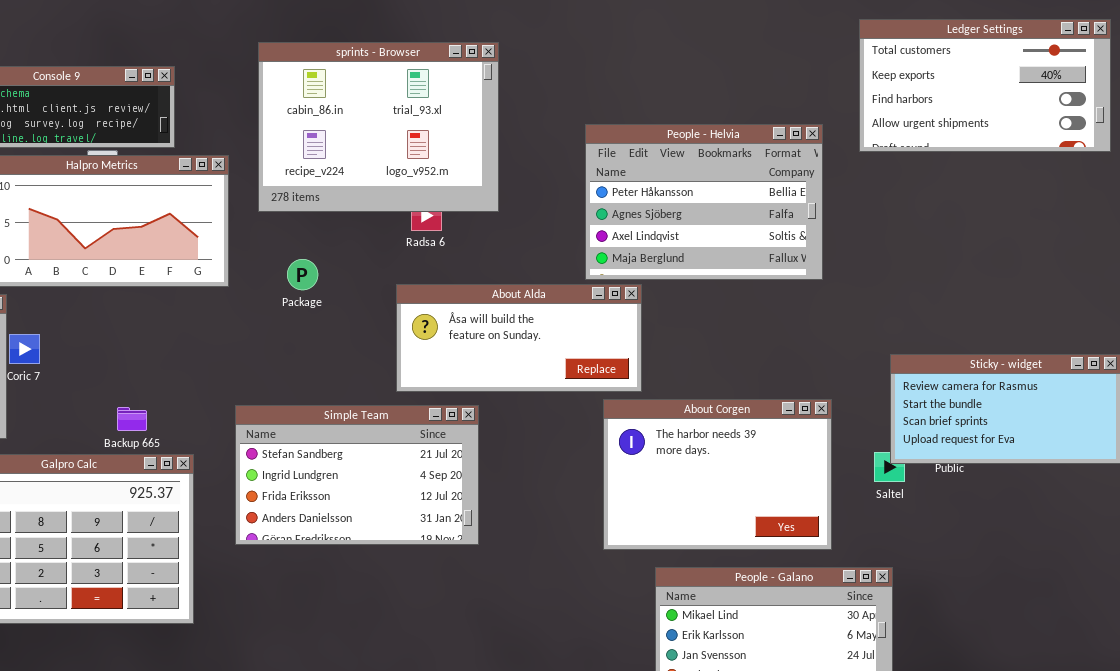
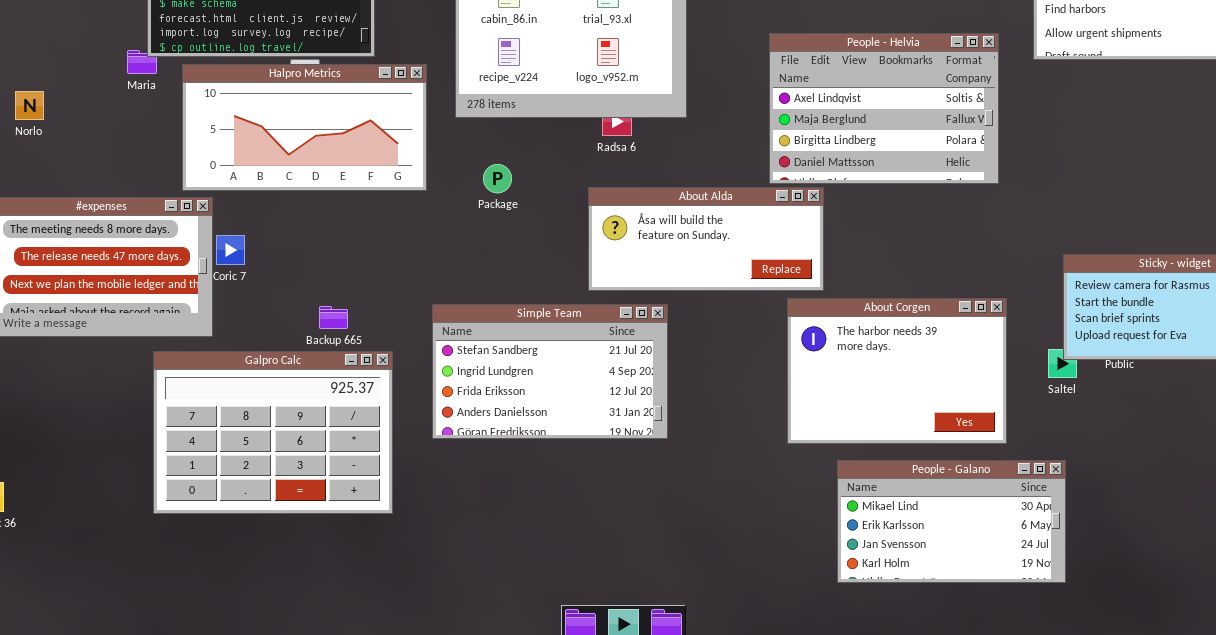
People - Helvia: [585,124,823,280] -> [769,33,999,184], scrolled down 2 rows

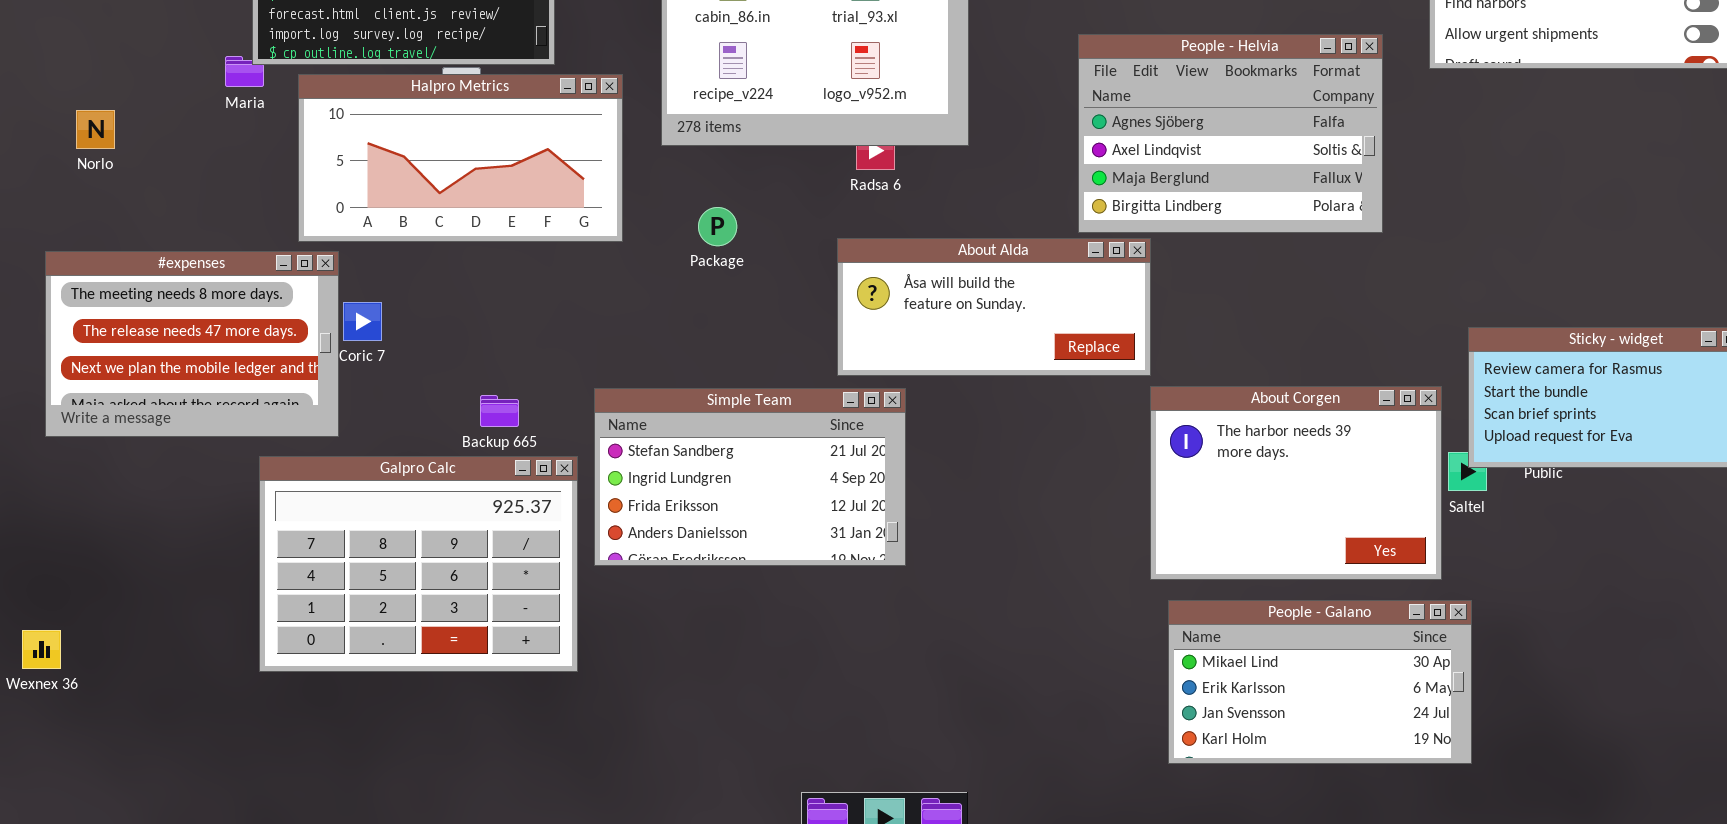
People - Helvia: [769,33,999,184] -> [1078,34,1383,233], scrolled up 1 row
About Corgen: [787,298,1007,444] -> [1150,386,1442,580], moved
Simple Team: [432,304,668,439] -> [594,388,906,566], moved

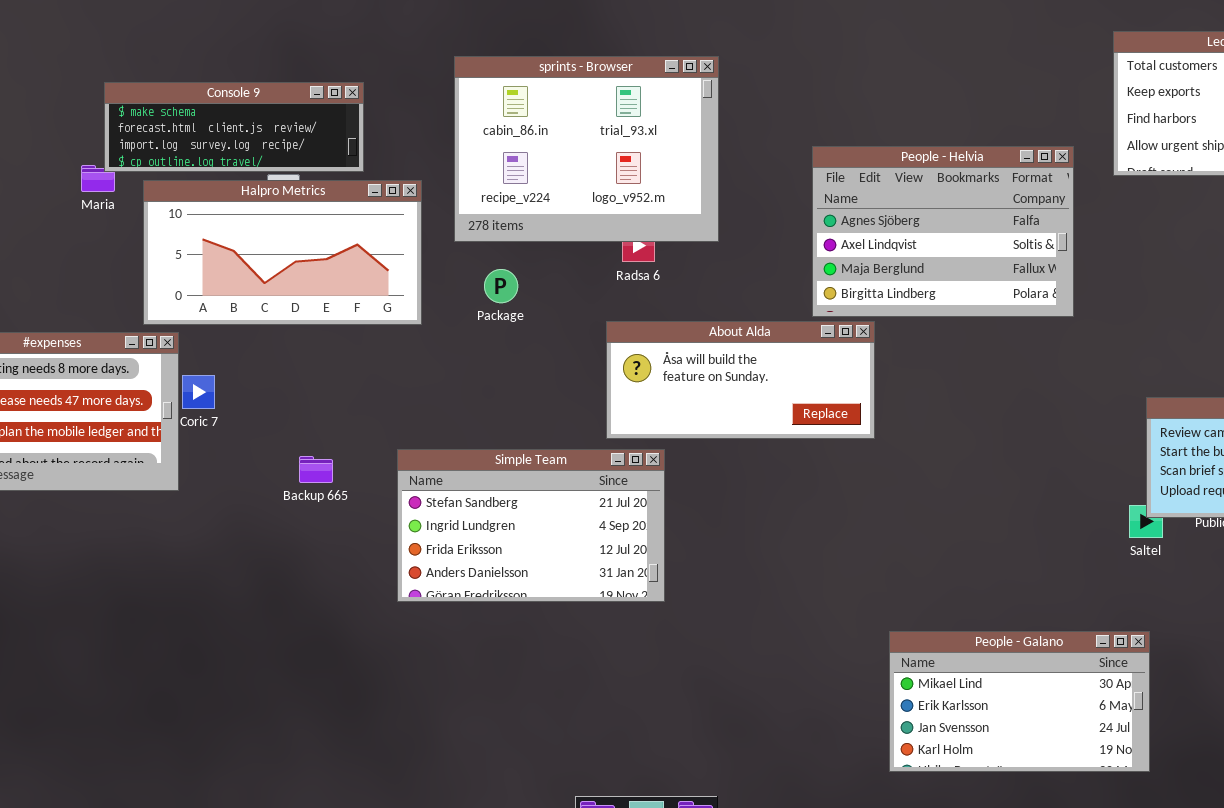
Package: [698,207,737,246] -> [484,269,518,303], moved
About Corgen: [1150,386,1442,580] -> none, closed
Galpro Calc: [259,456,578,672] -> none, closed

